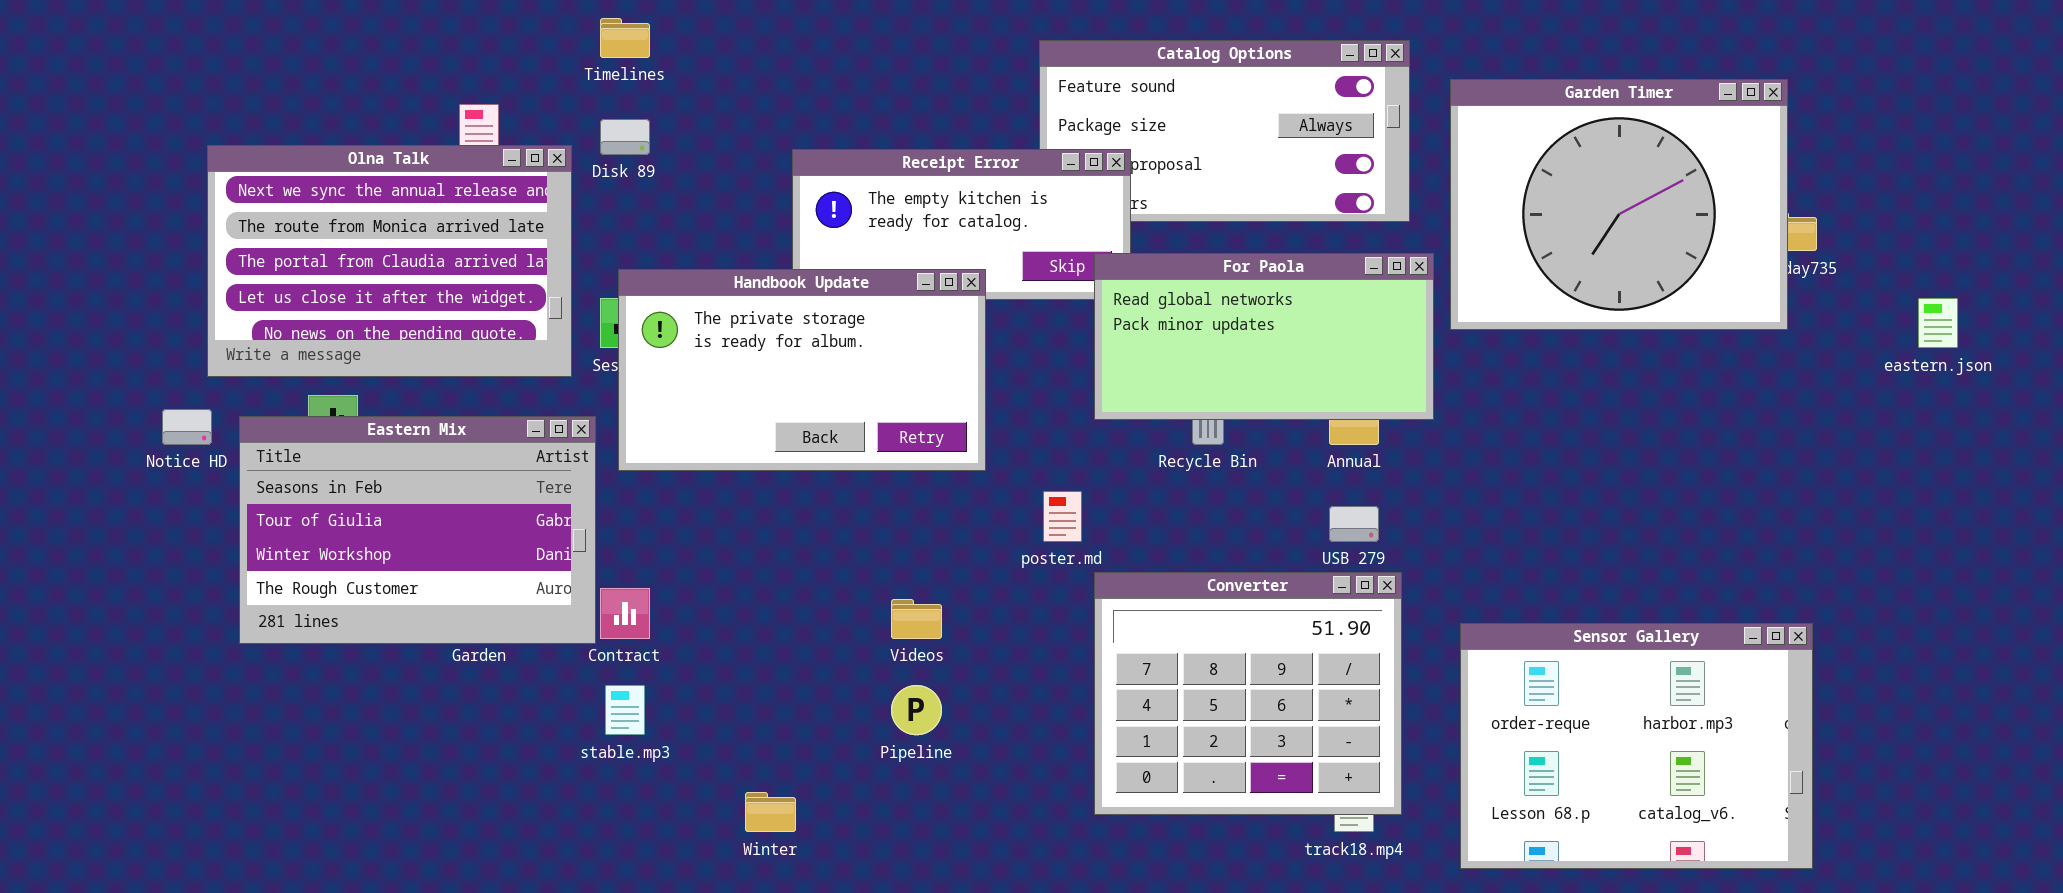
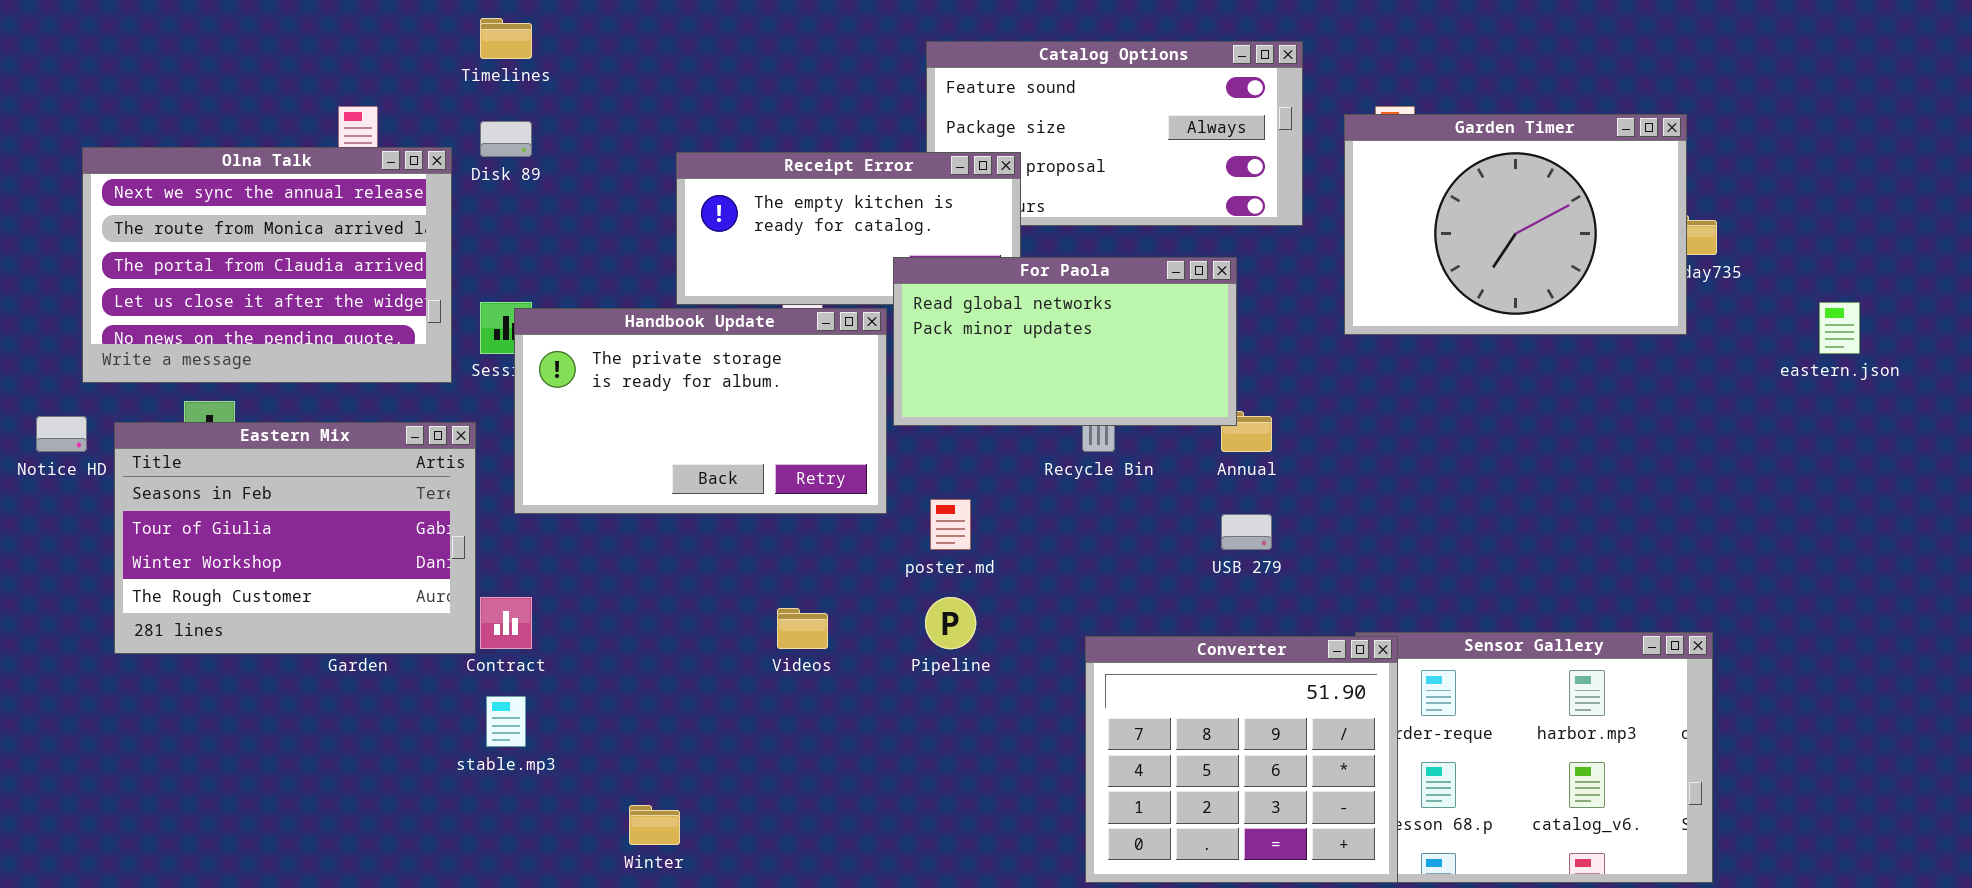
Garden Timer: [1450,79,1788,330] -> [1344,114,1687,335], resized
For Paola: [1094,253,1434,420] -> [893,257,1237,426], moved
Handbook Update: [618,269,986,471] -> [514,308,887,514], moved
Converter: [1094,572,1402,815] -> [1085,636,1398,883], moved
Pipeline: [891,685,942,735] -> [925,597,976,649], moved

